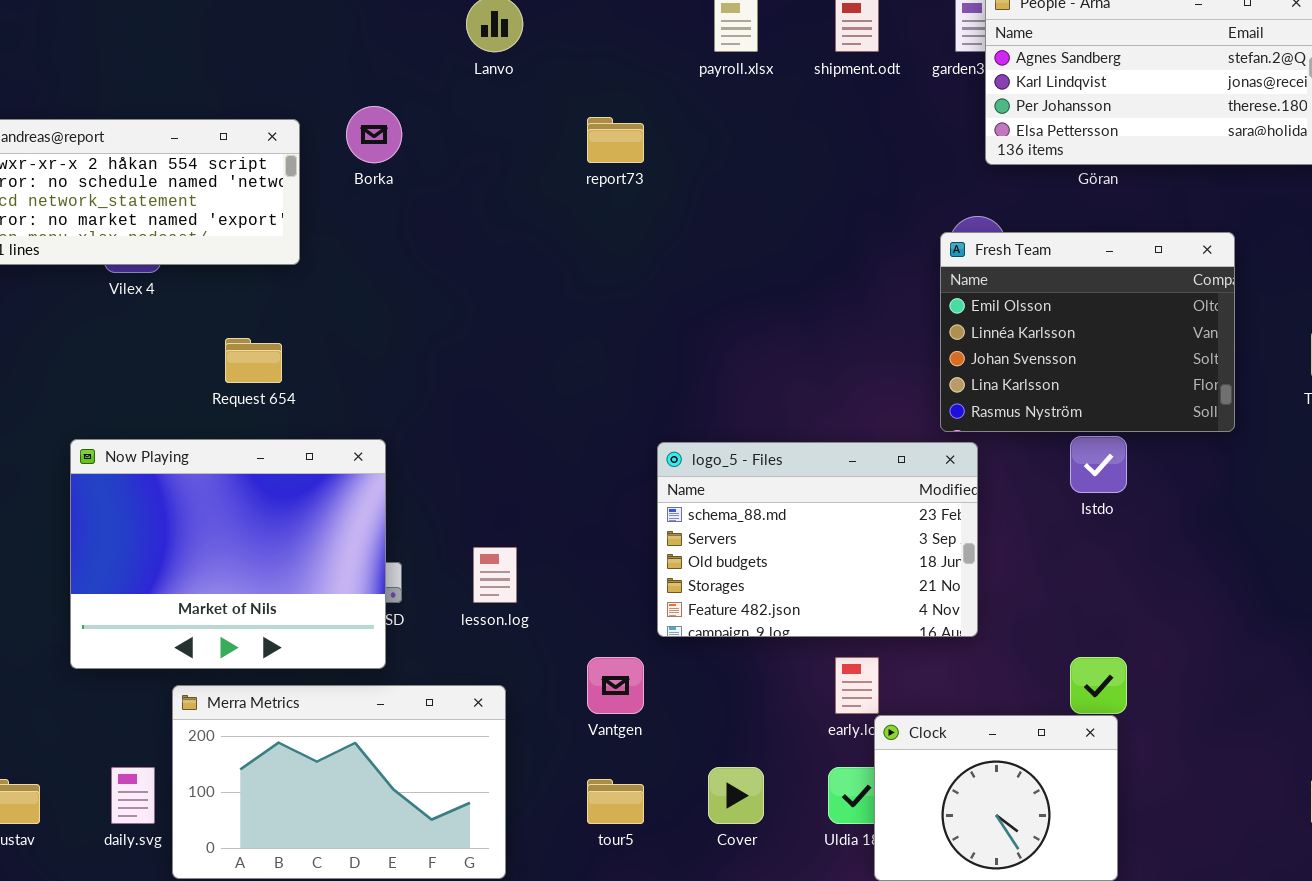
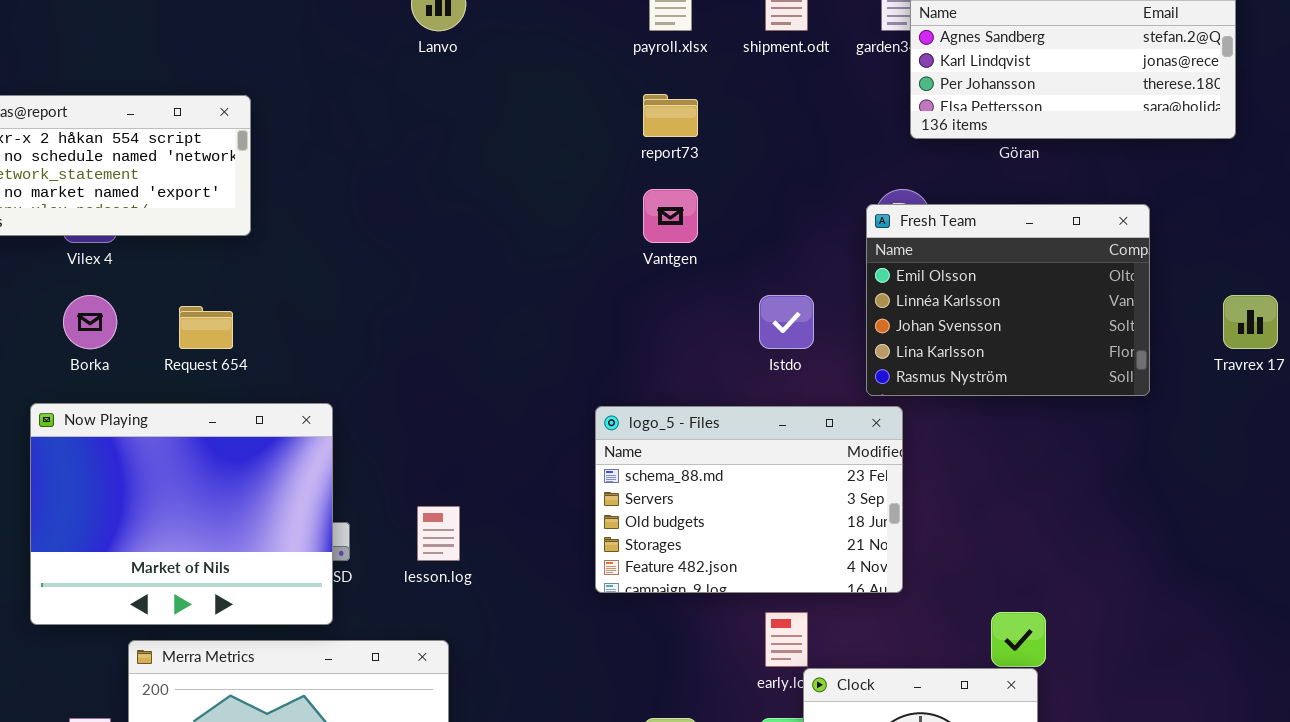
Borka: [346,106,402,163] -> [63,295,117,349], moved
report73: [587,117,644,163] -> [643,94,698,137], moved
Istdo: [1070,436,1127,493] -> [759,295,814,349], moved
Vantgen: [587,657,644,714] -> [643,189,698,243], moved

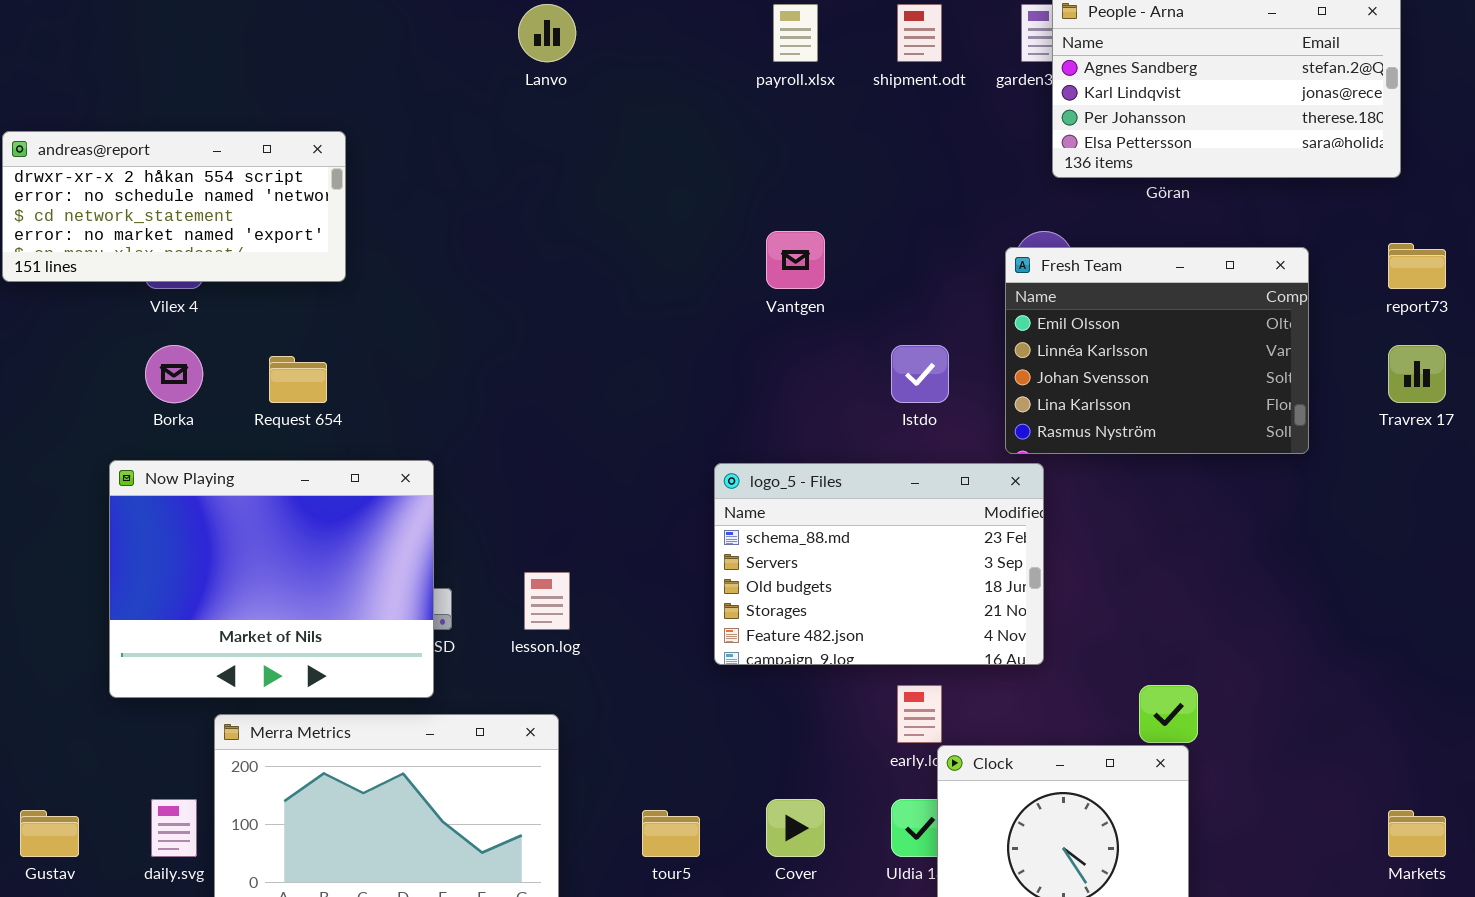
report73: [643,94,698,137] -> [1388,243,1446,289], moved

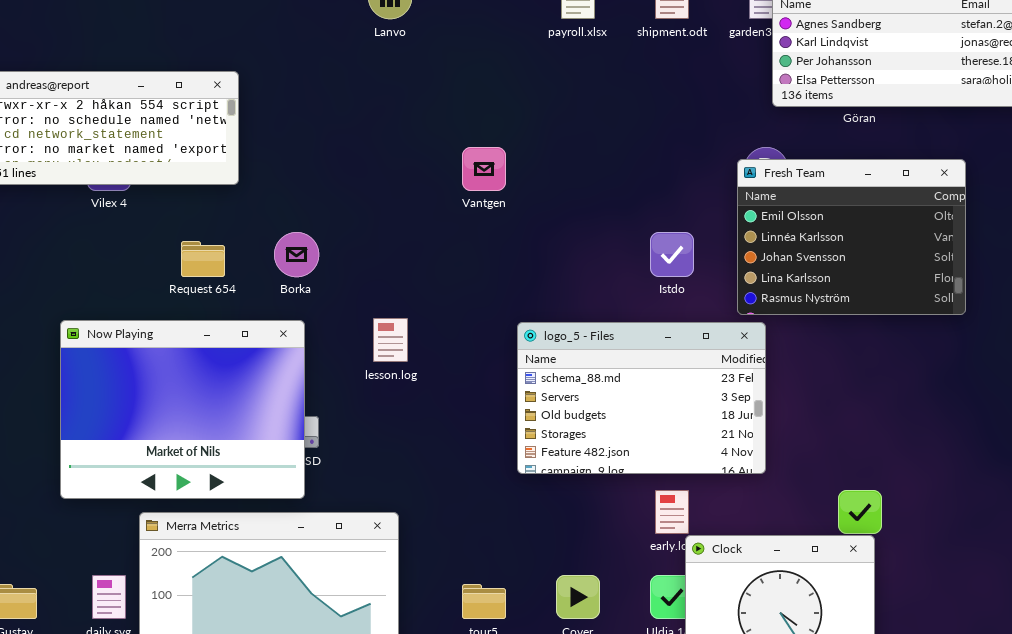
Vantgen: [766,231,825,289] -> [462,147,506,191], moved
Borka: [145,345,203,403] -> [274,232,319,277], moved
lesson.log: [524,572,570,630] -> [373,318,408,362], moved

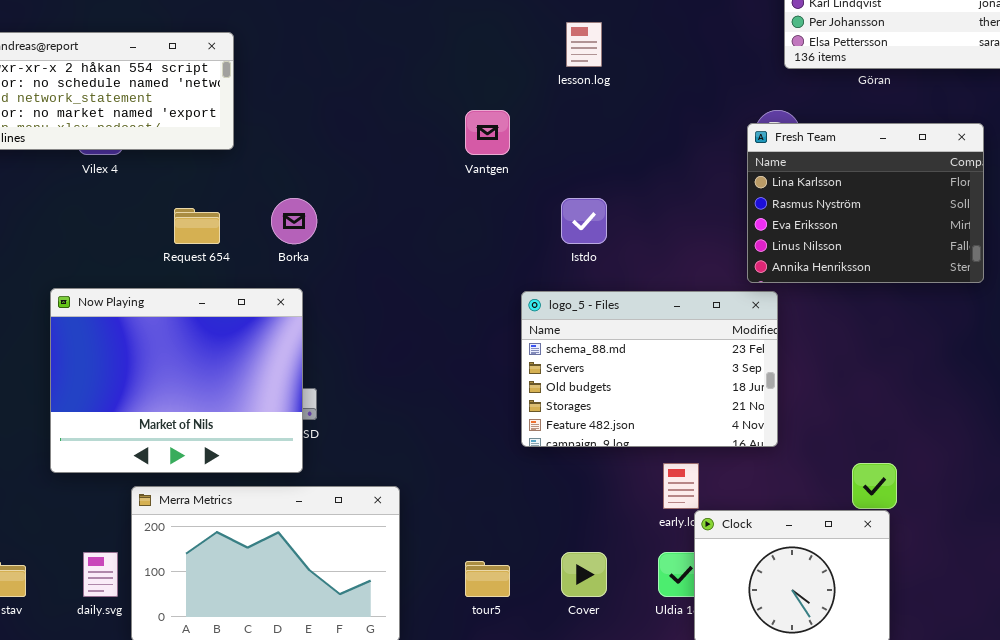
Fresh Team: [737,159,966,315] -> [747,123,984,283], scrolled down 3 rows
Istdo: [650,232,694,277] -> [561,198,607,244], moved
lesson.log: [373,318,408,362] -> [566,22,602,67], moved

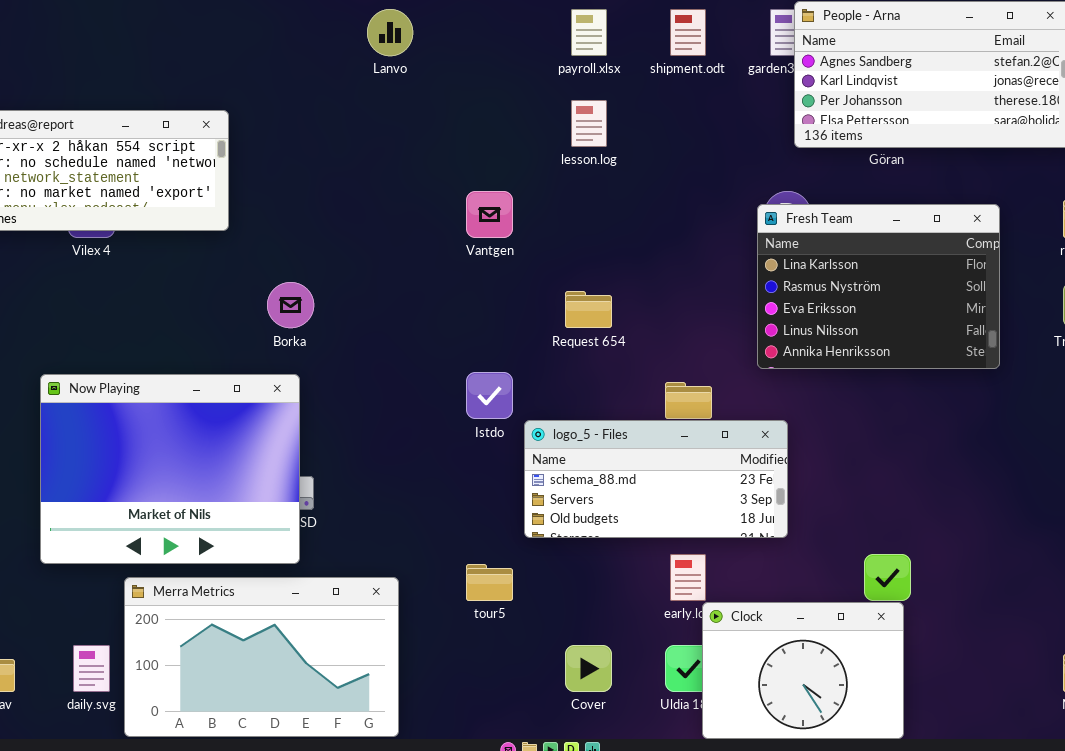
Istdo: [561,198,607,244] -> [466,372,513,419], moved
Request 654: [174,208,220,244] -> [565,291,612,328], moved
logo_5 - Files: [521,291,778,447] -> [524,420,788,538], resized
tour5: [465,561,510,597] -> [466,564,513,601], moved

